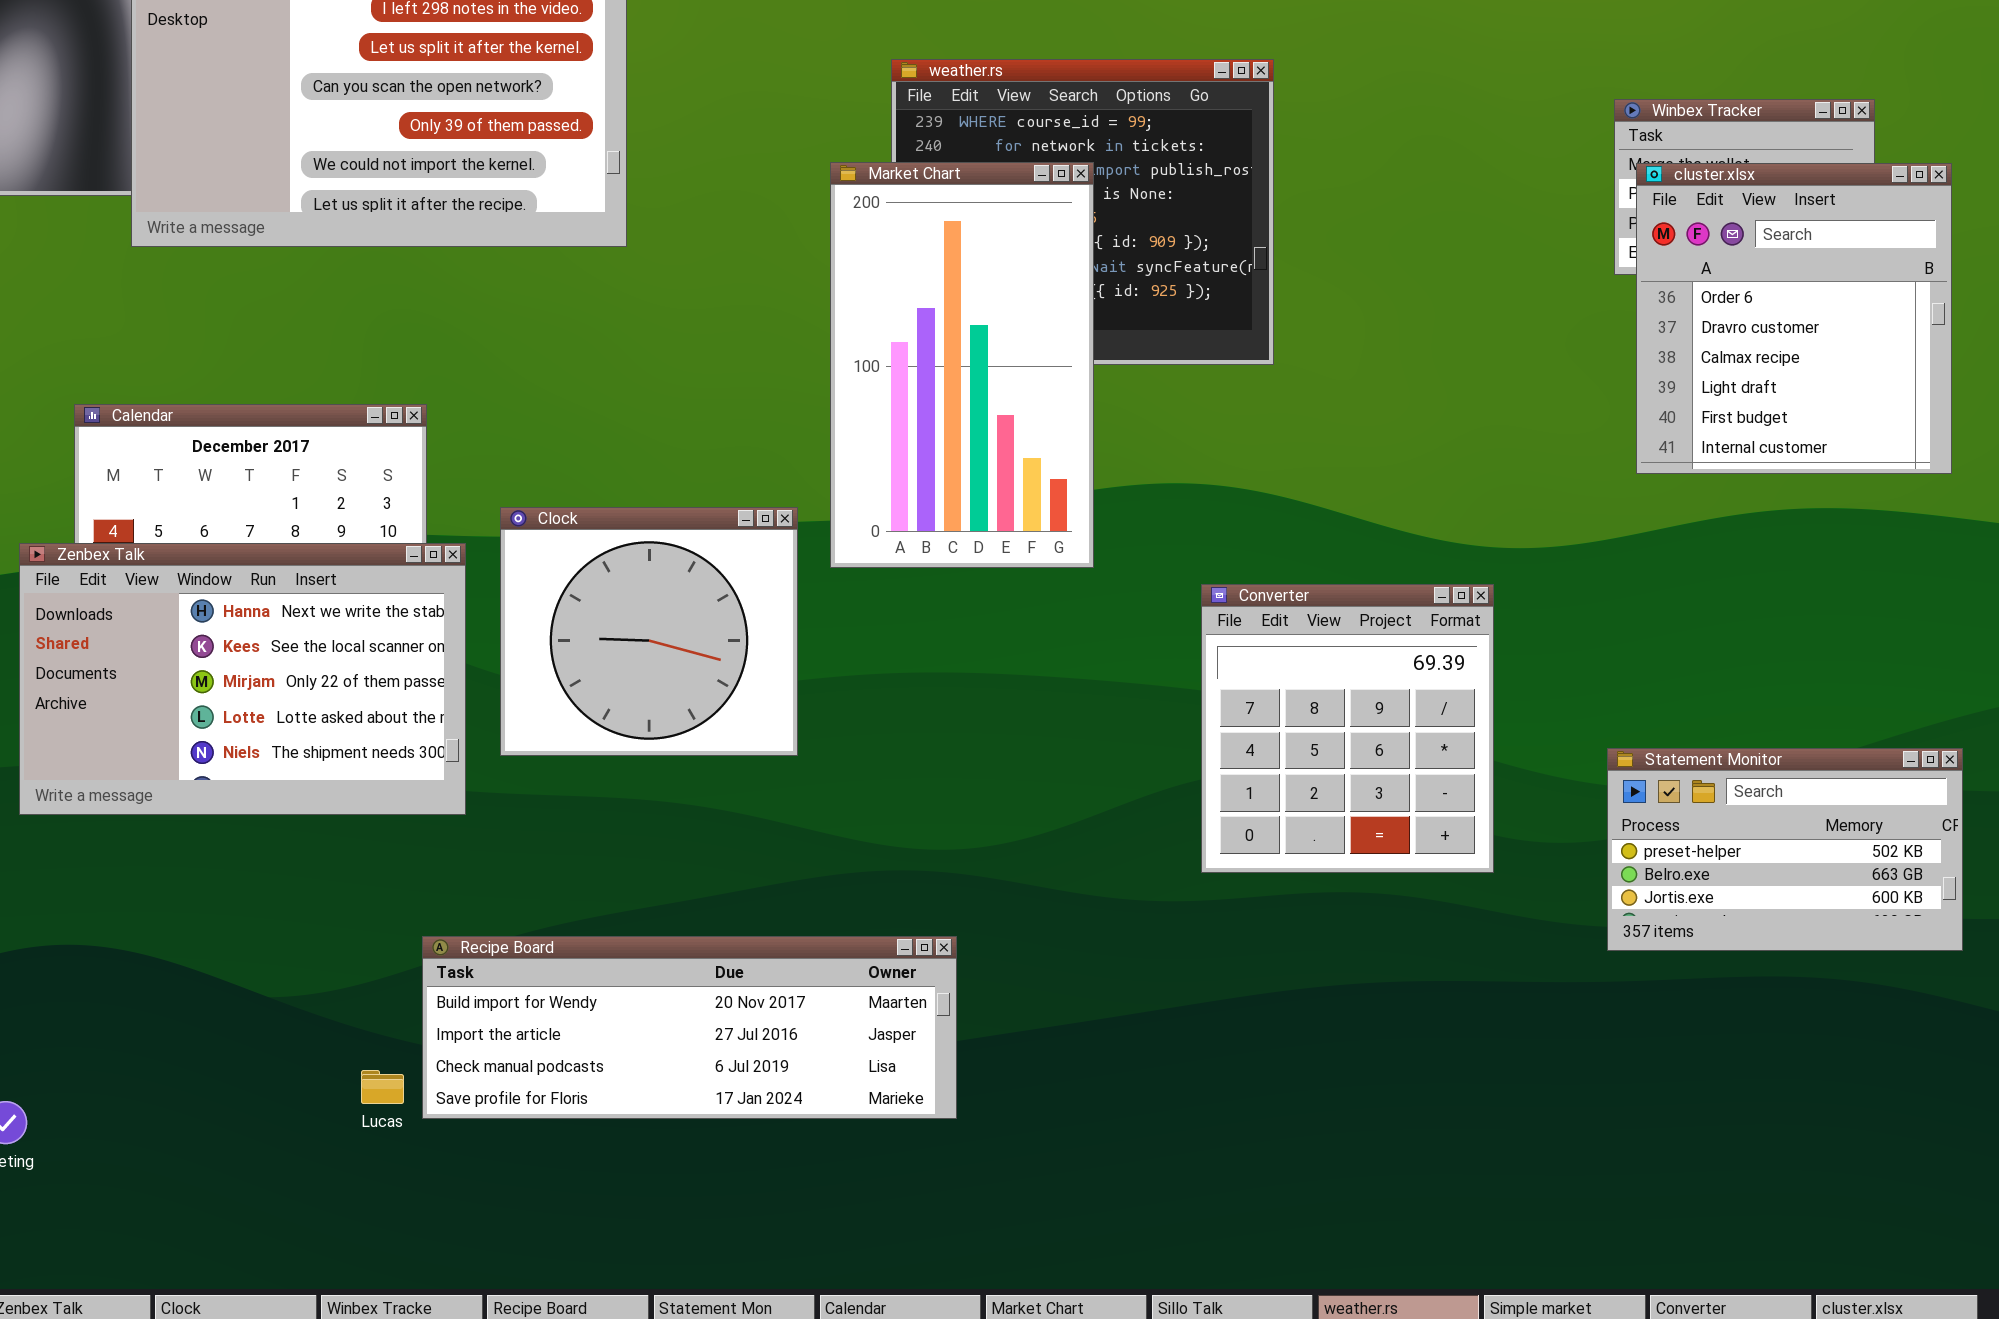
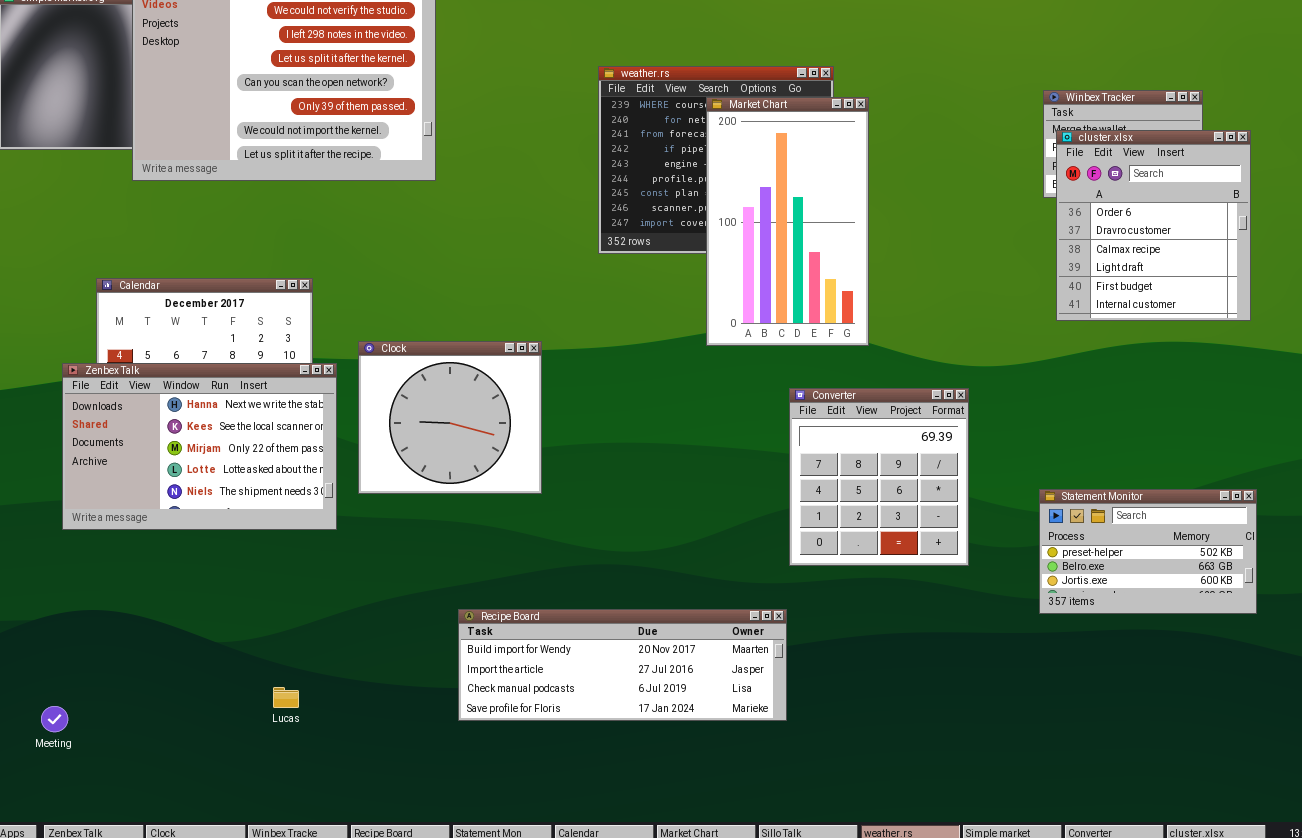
Market Chart: [830,162,1094,568] -> [706,97,869,346], moved
Recipe Board: [422,936,957,1119] -> [458,609,787,721], moved

